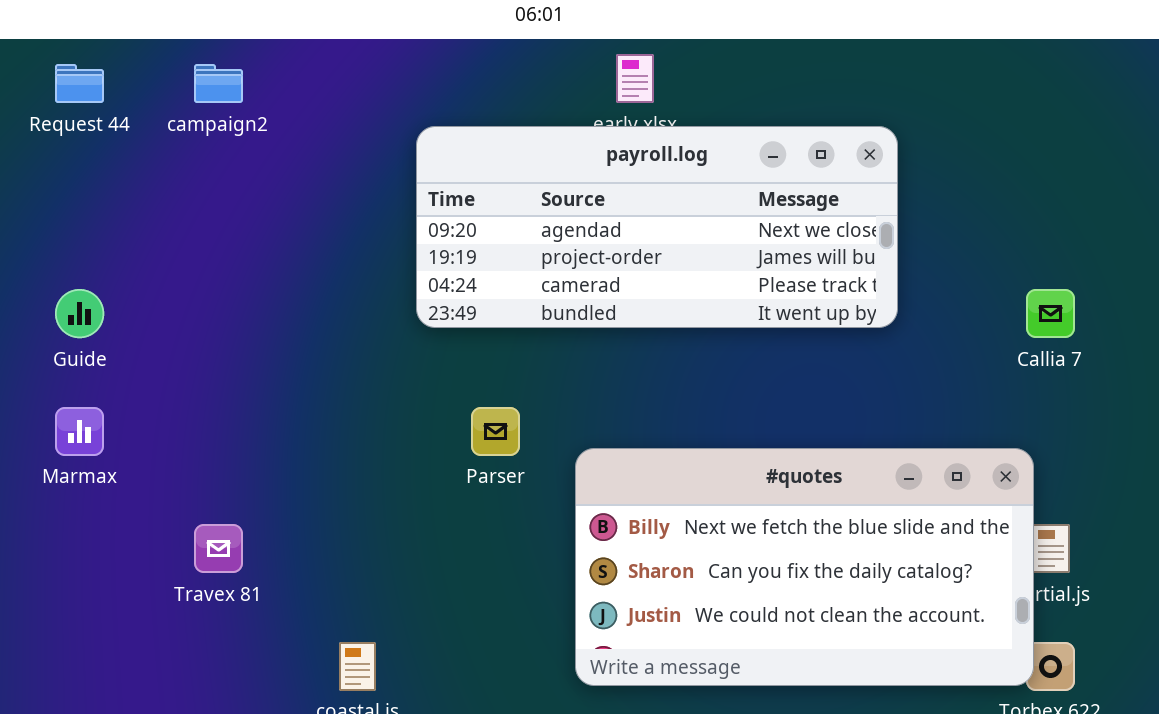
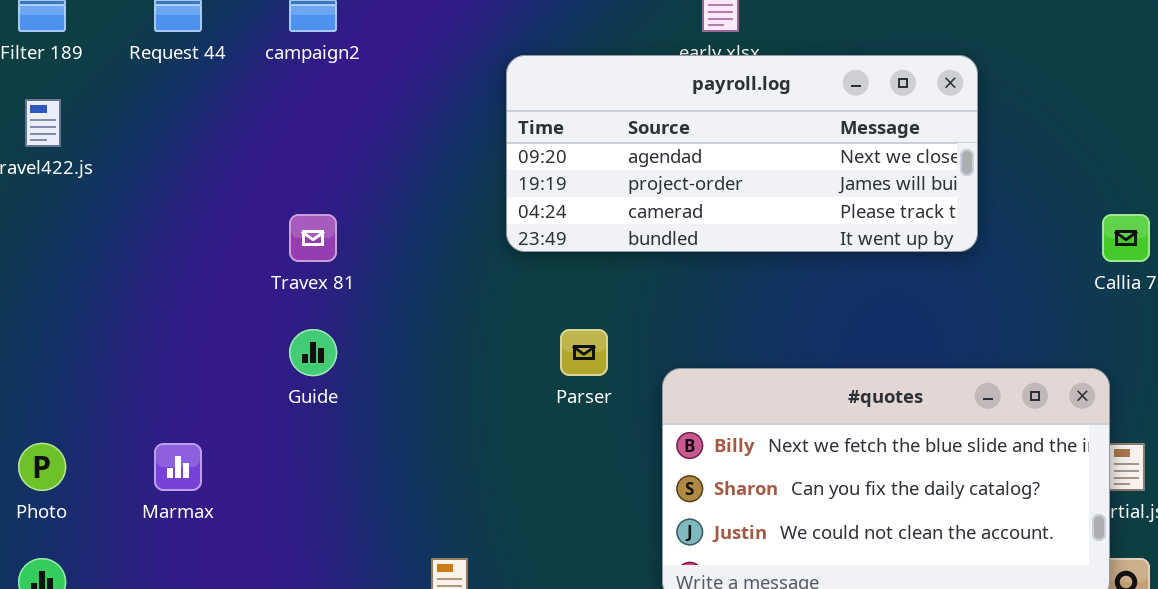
Guide: [55,289,104,338] -> [289,329,337,376], moved
Marmax: [55,407,104,456] -> [154,443,202,491], moved
Travex 81: [194,524,243,573] -> [289,214,337,262], moved

